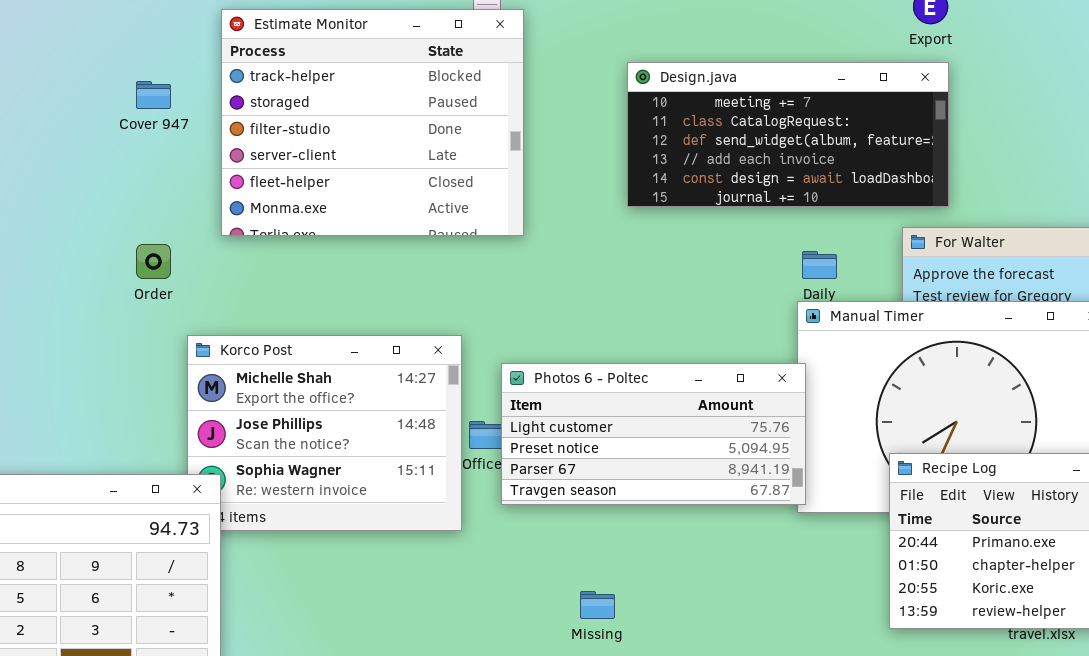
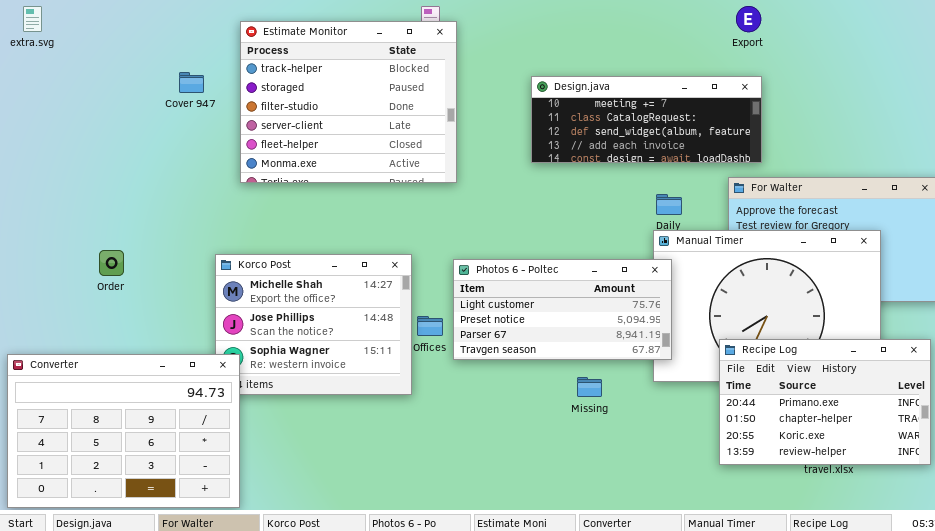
Design.java: [627,62,949,207] -> [531,76,762,163], resized
Order: [136,244,171,279] -> [99,250,124,276], moved
Photos 6 - Poltec: [501,363,806,505] -> [453,259,672,360], moved
Missing: [580,591,615,619] -> [577,377,602,397], moved

